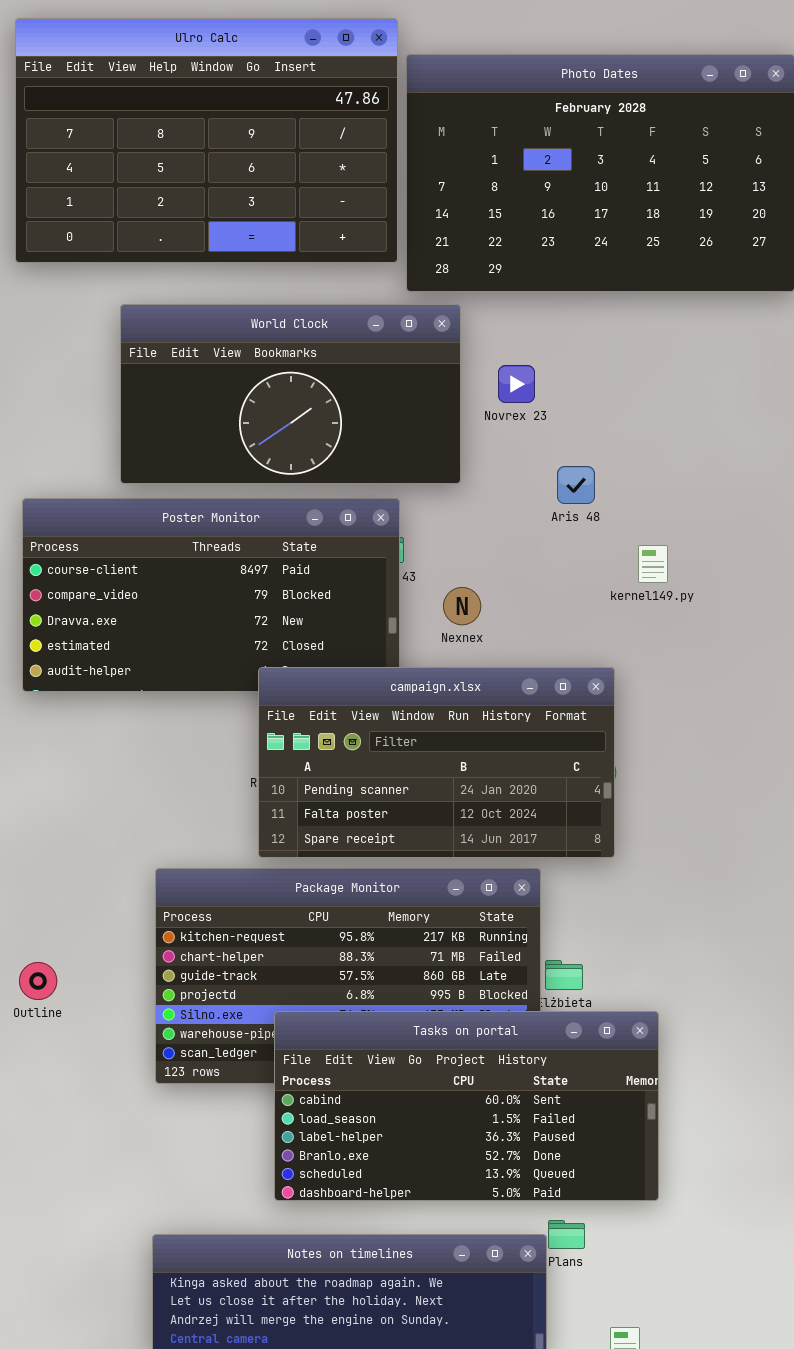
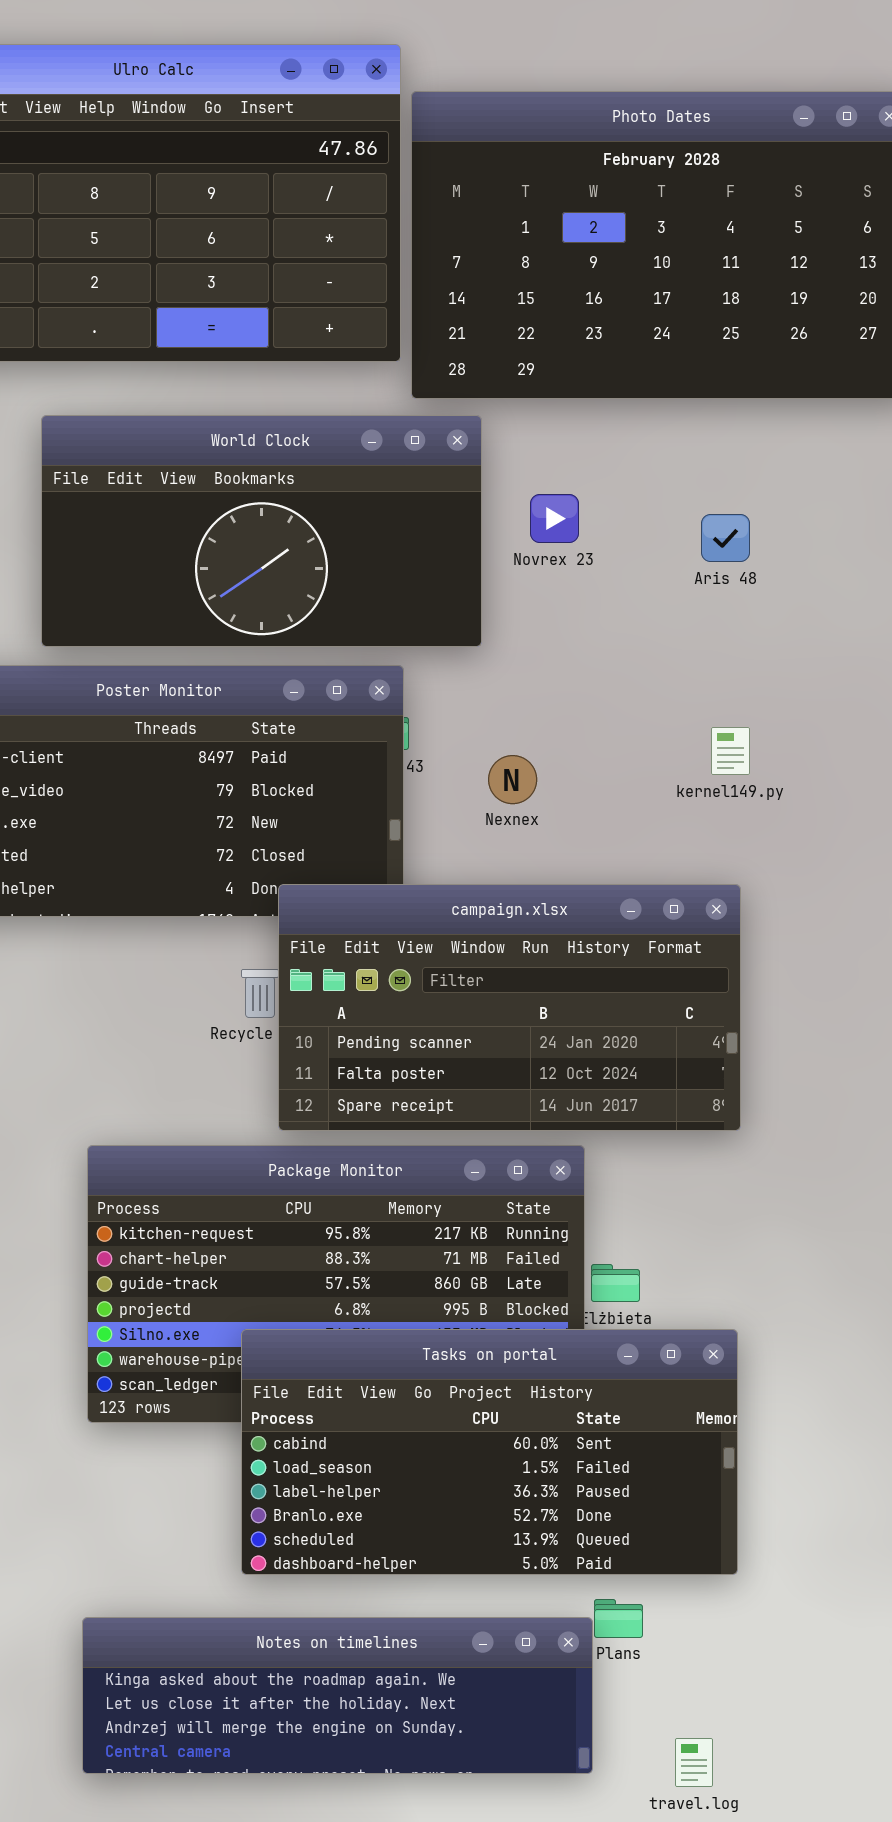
Aris 48: [557,466,595,504] -> [701,514,750,562], moved
Nexnex: [443,587,481,625] -> [488,755,537,804], moved
campaign.xlsx: [258,667,615,858] -> [278,884,741,1131], moved

